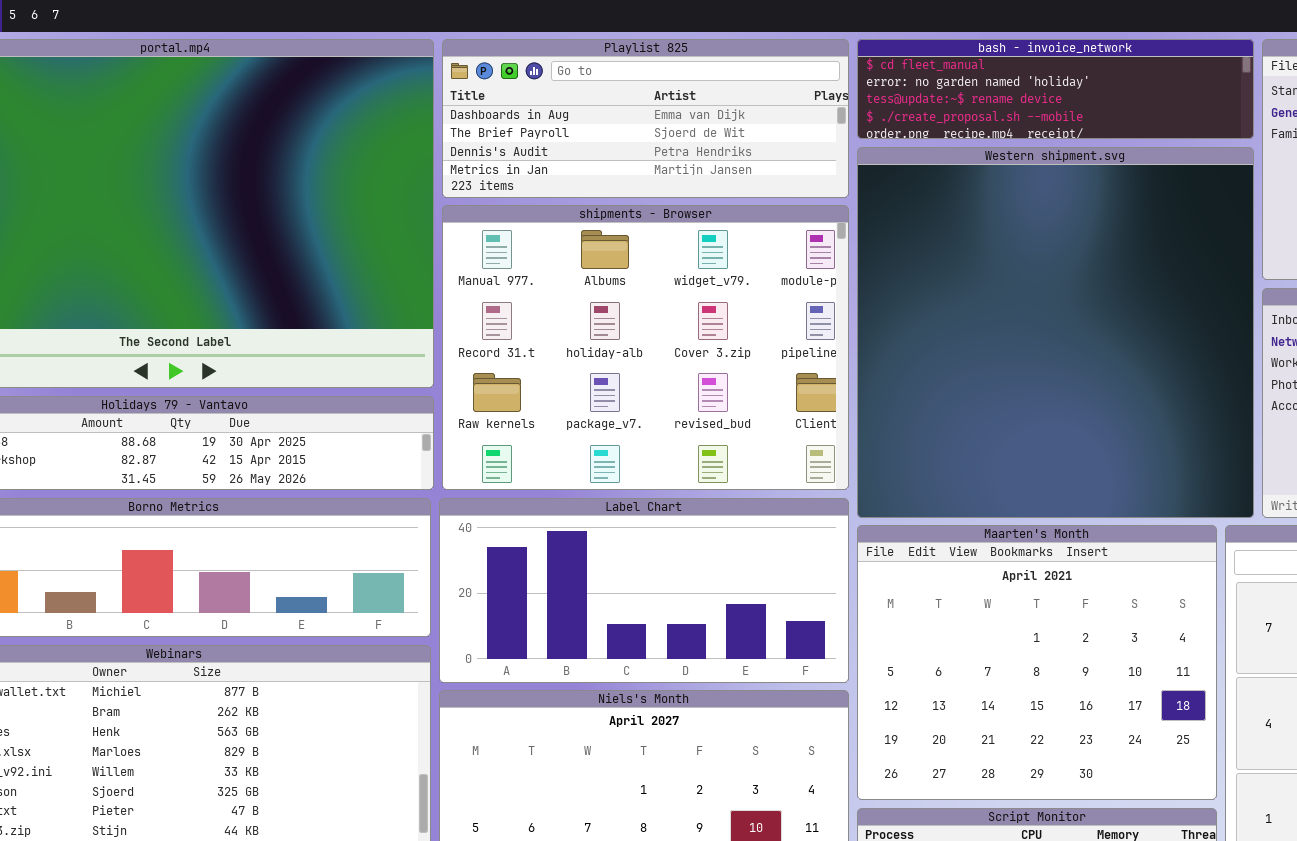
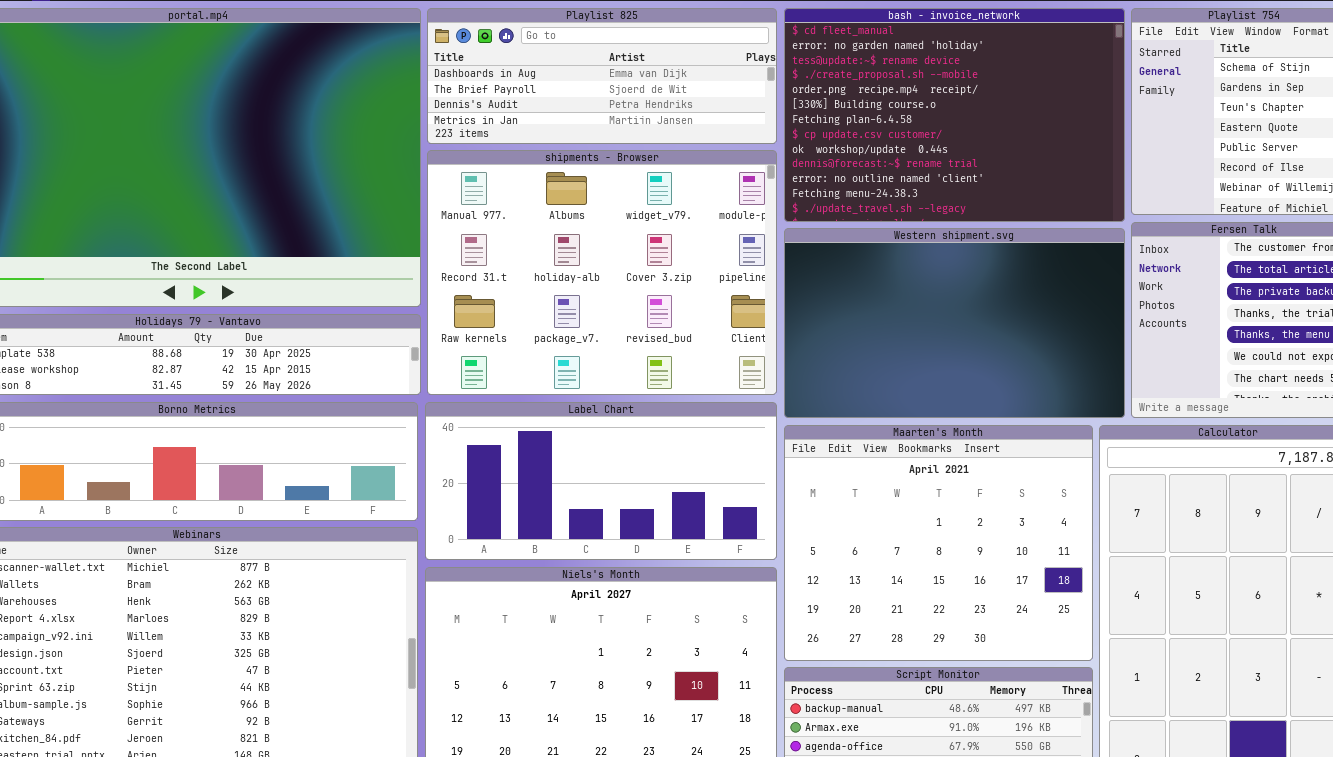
bash - invoice_network: [857,39,1254,139] -> [784,8,1125,222], resized
Western shipment.svg: [857,147,1254,518] -> [784,228,1125,418], resized

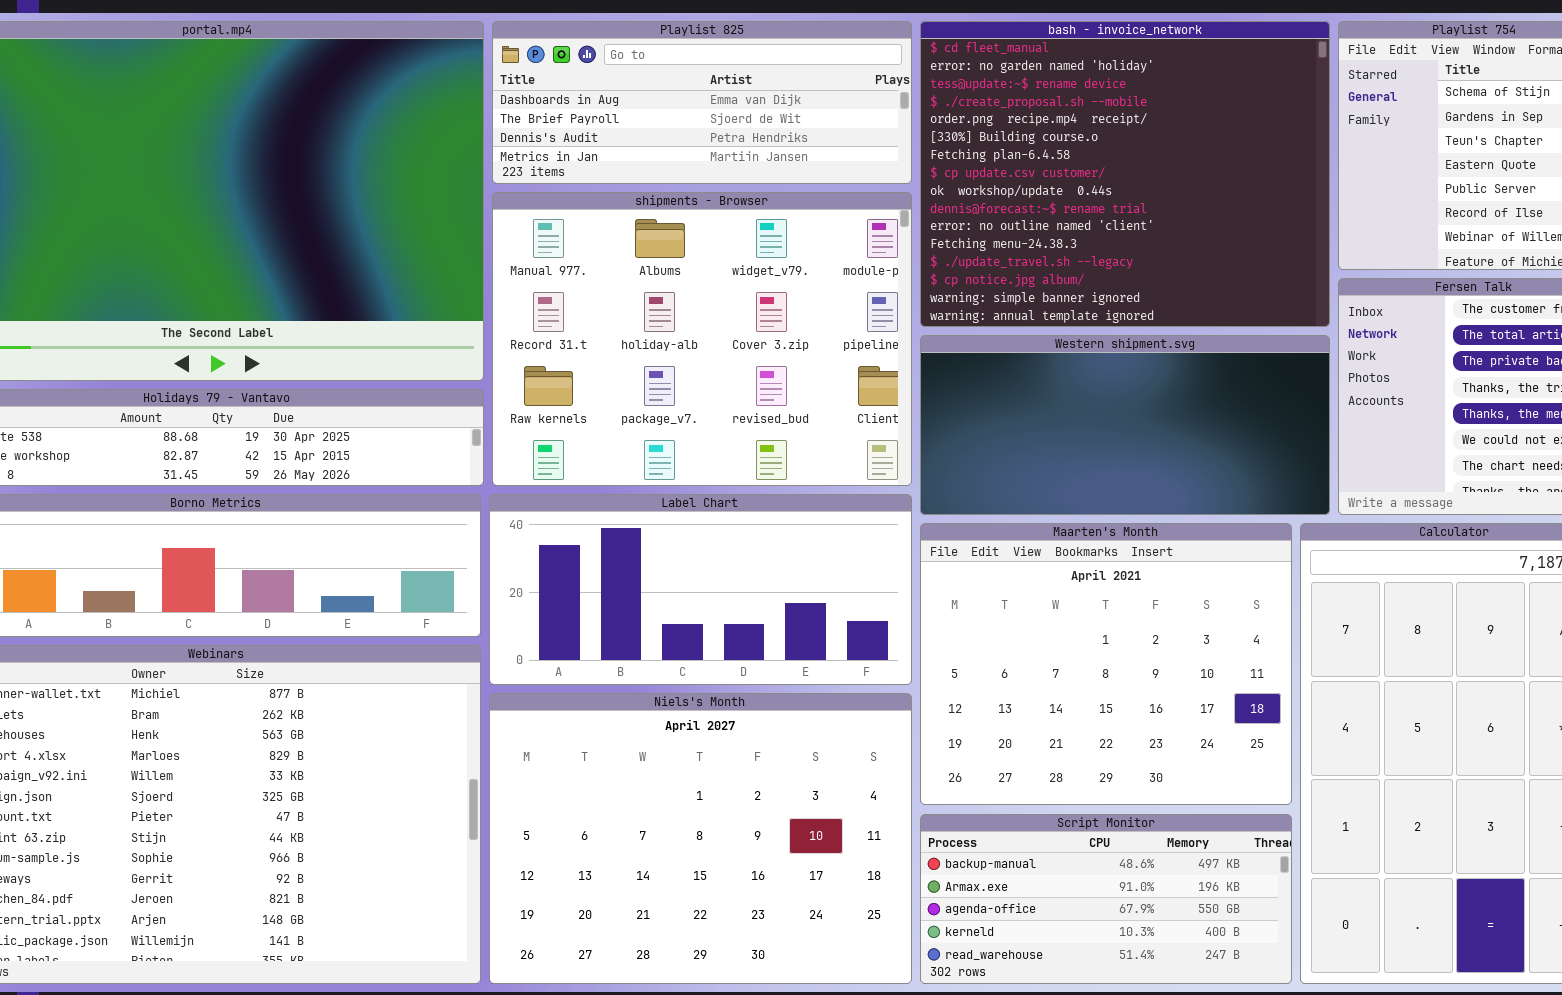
bash - invoice_network: [784,8,1125,222] -> [920,21,1330,327], resized
Western shipment.svg: [784,228,1125,418] -> [920,335,1330,515], resized

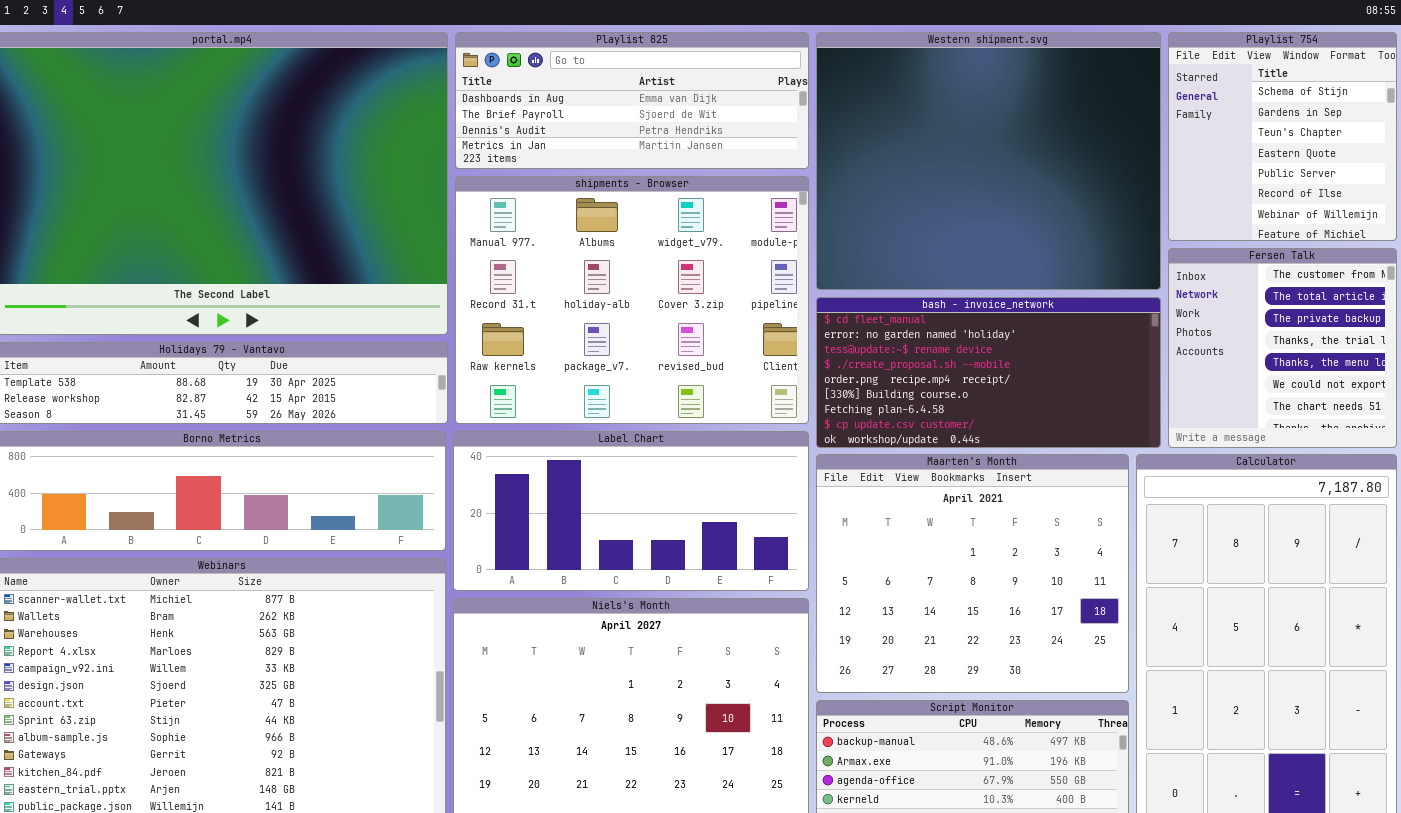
bash - invoice_network: [920,21,1330,327] -> [816,297,1161,448], moved, resized
Western shipment.svg: [920,335,1330,515] -> [816,32,1161,290], moved, resized

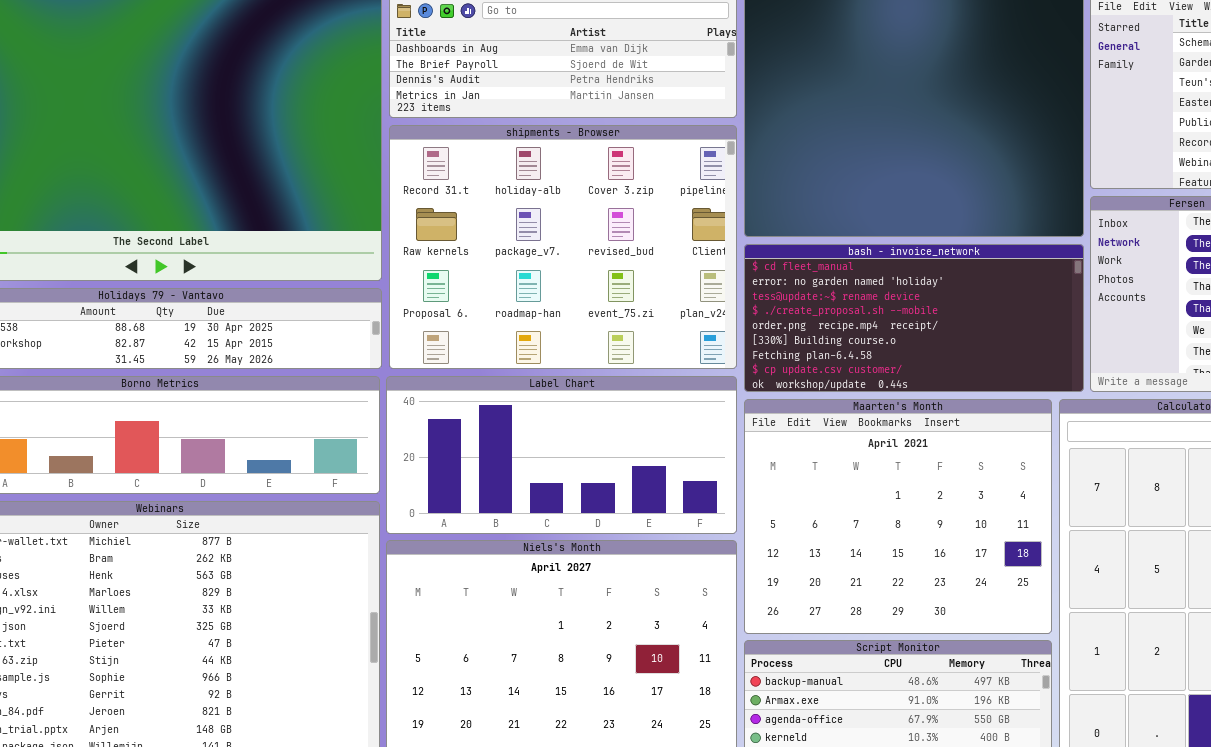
shipments - Browser: [455,176,809,424] -> [389,125,737,369], scrolled down 1 row

